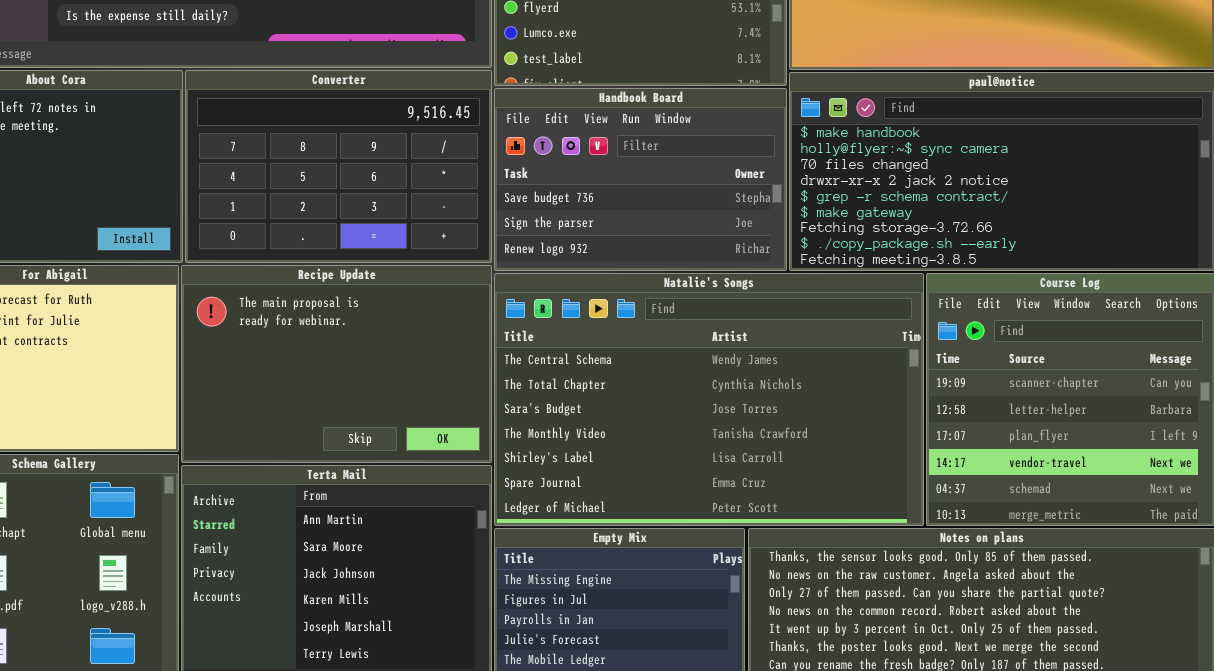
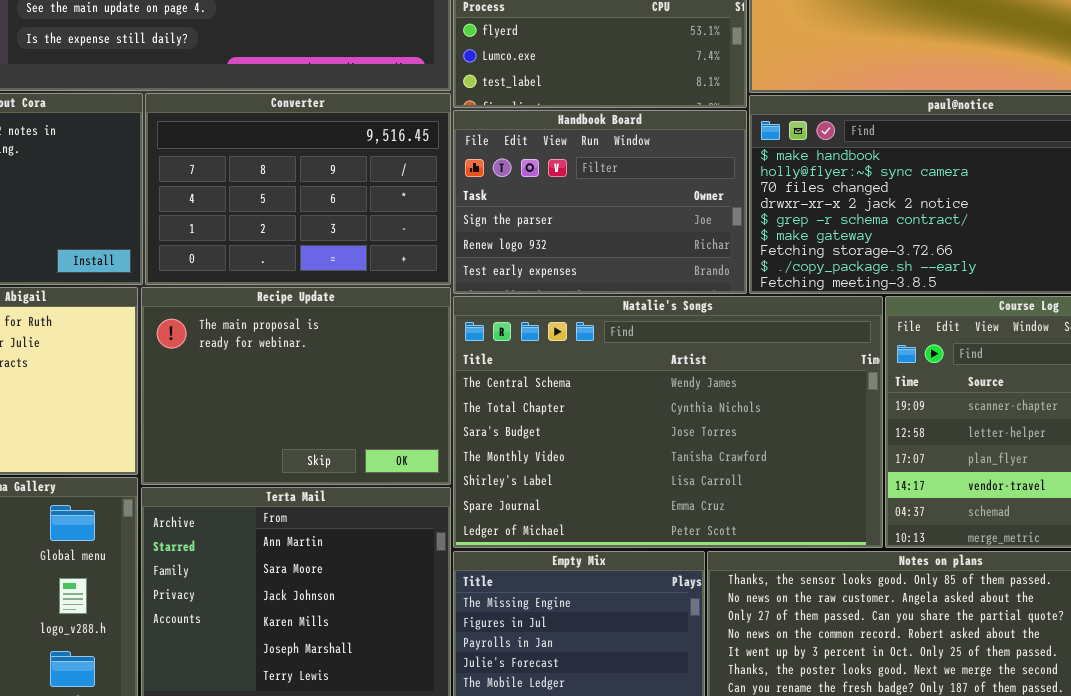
Handbook Board: [494,88,787,271] -> [453,110,747,294], scrolled down 1 row

